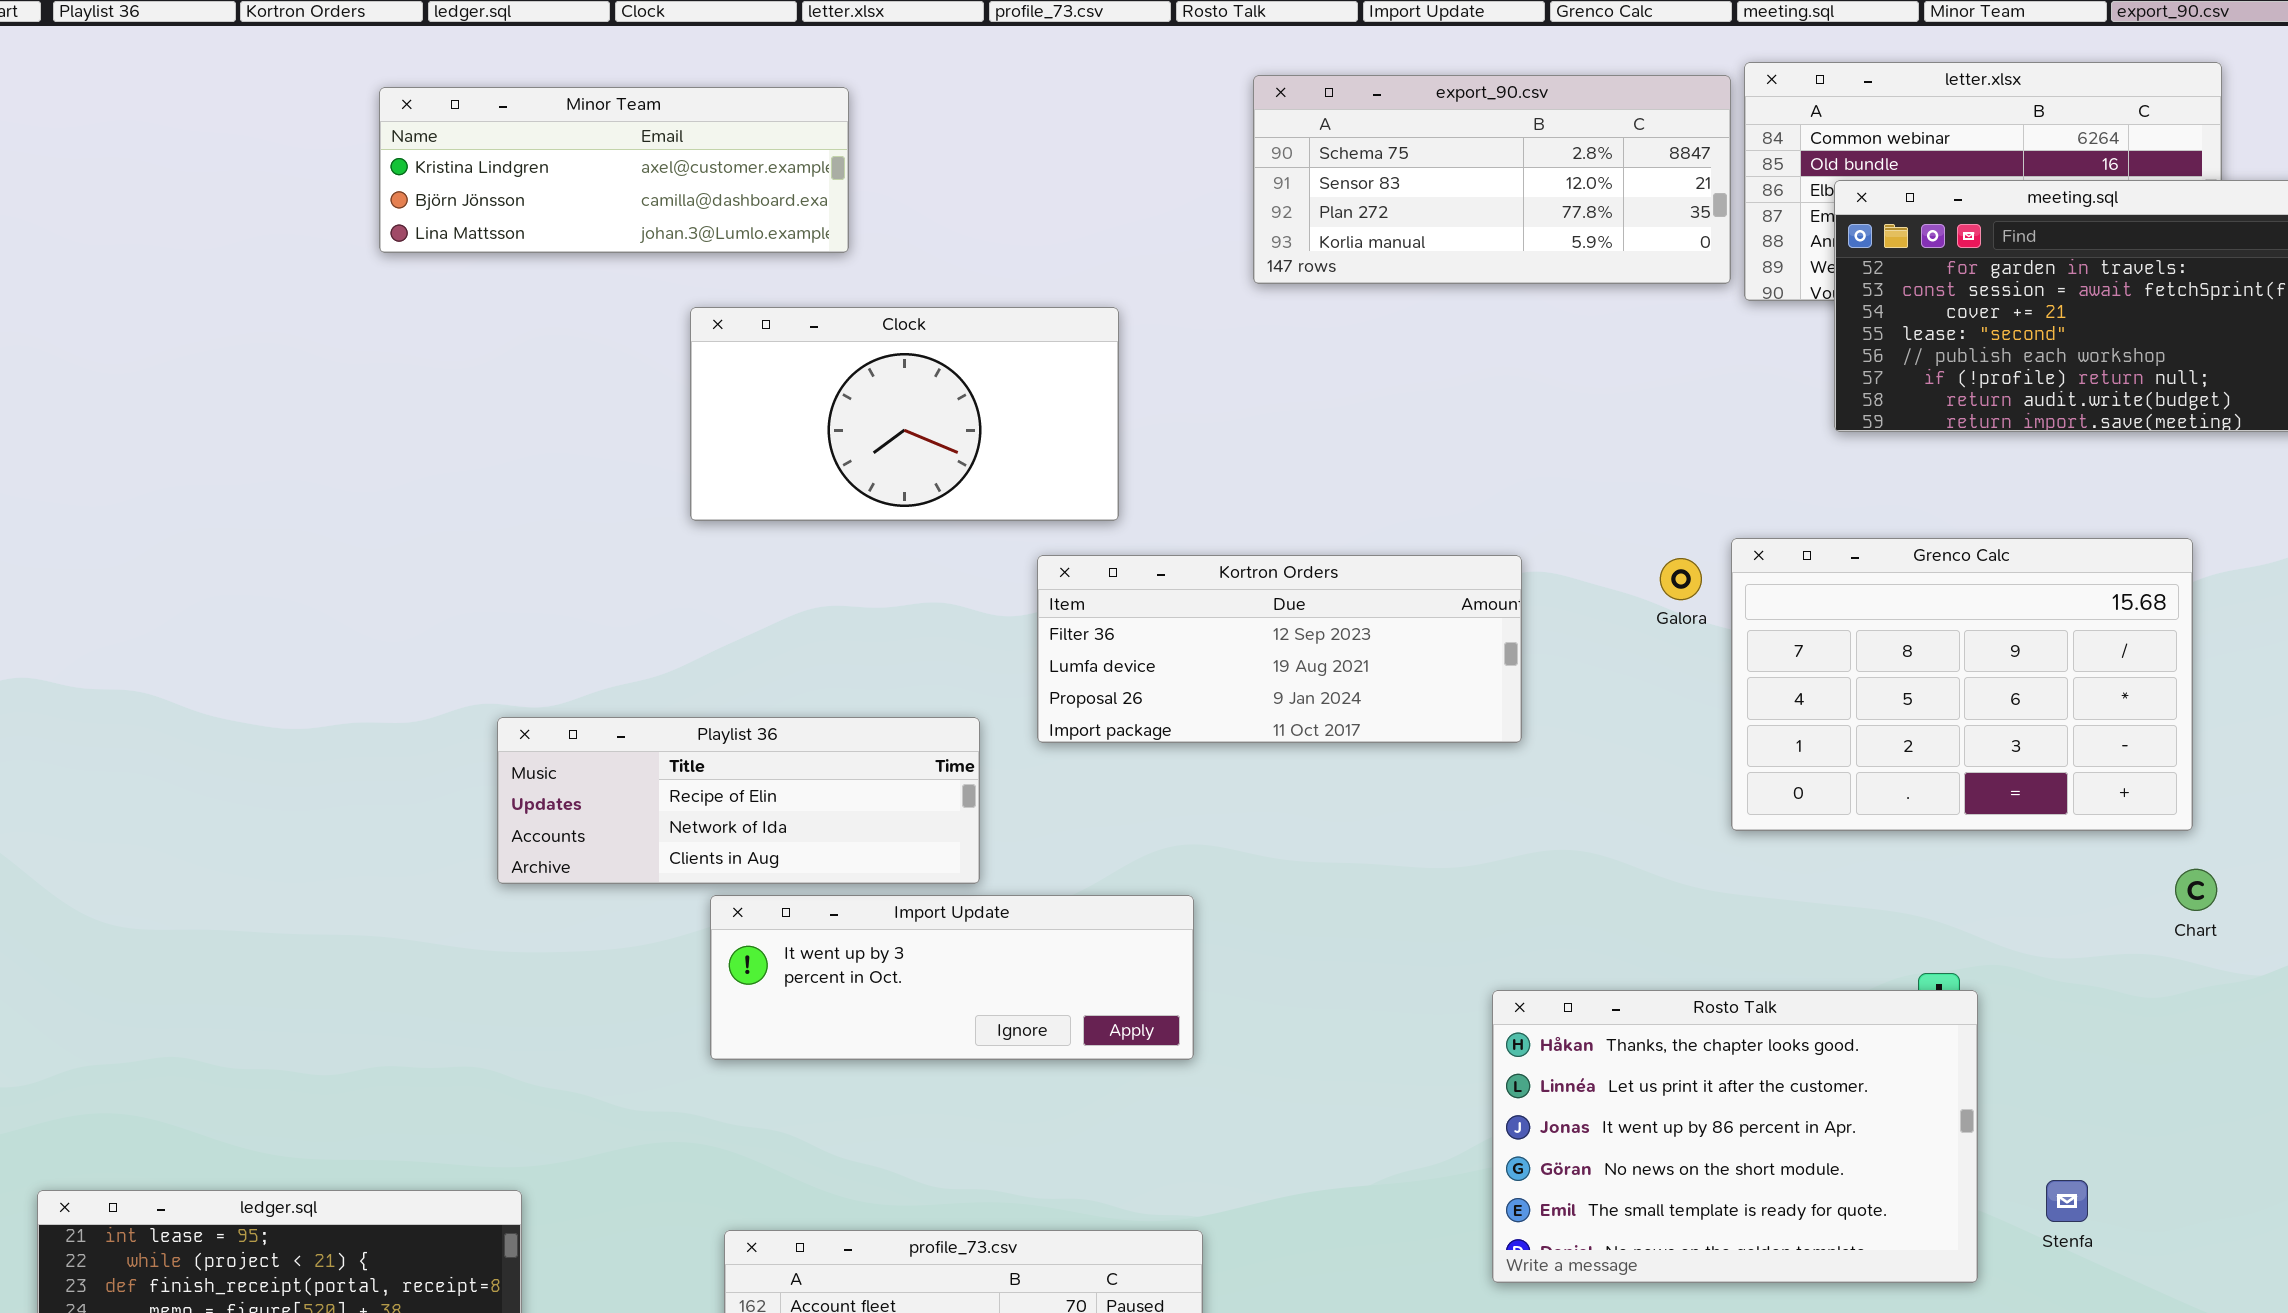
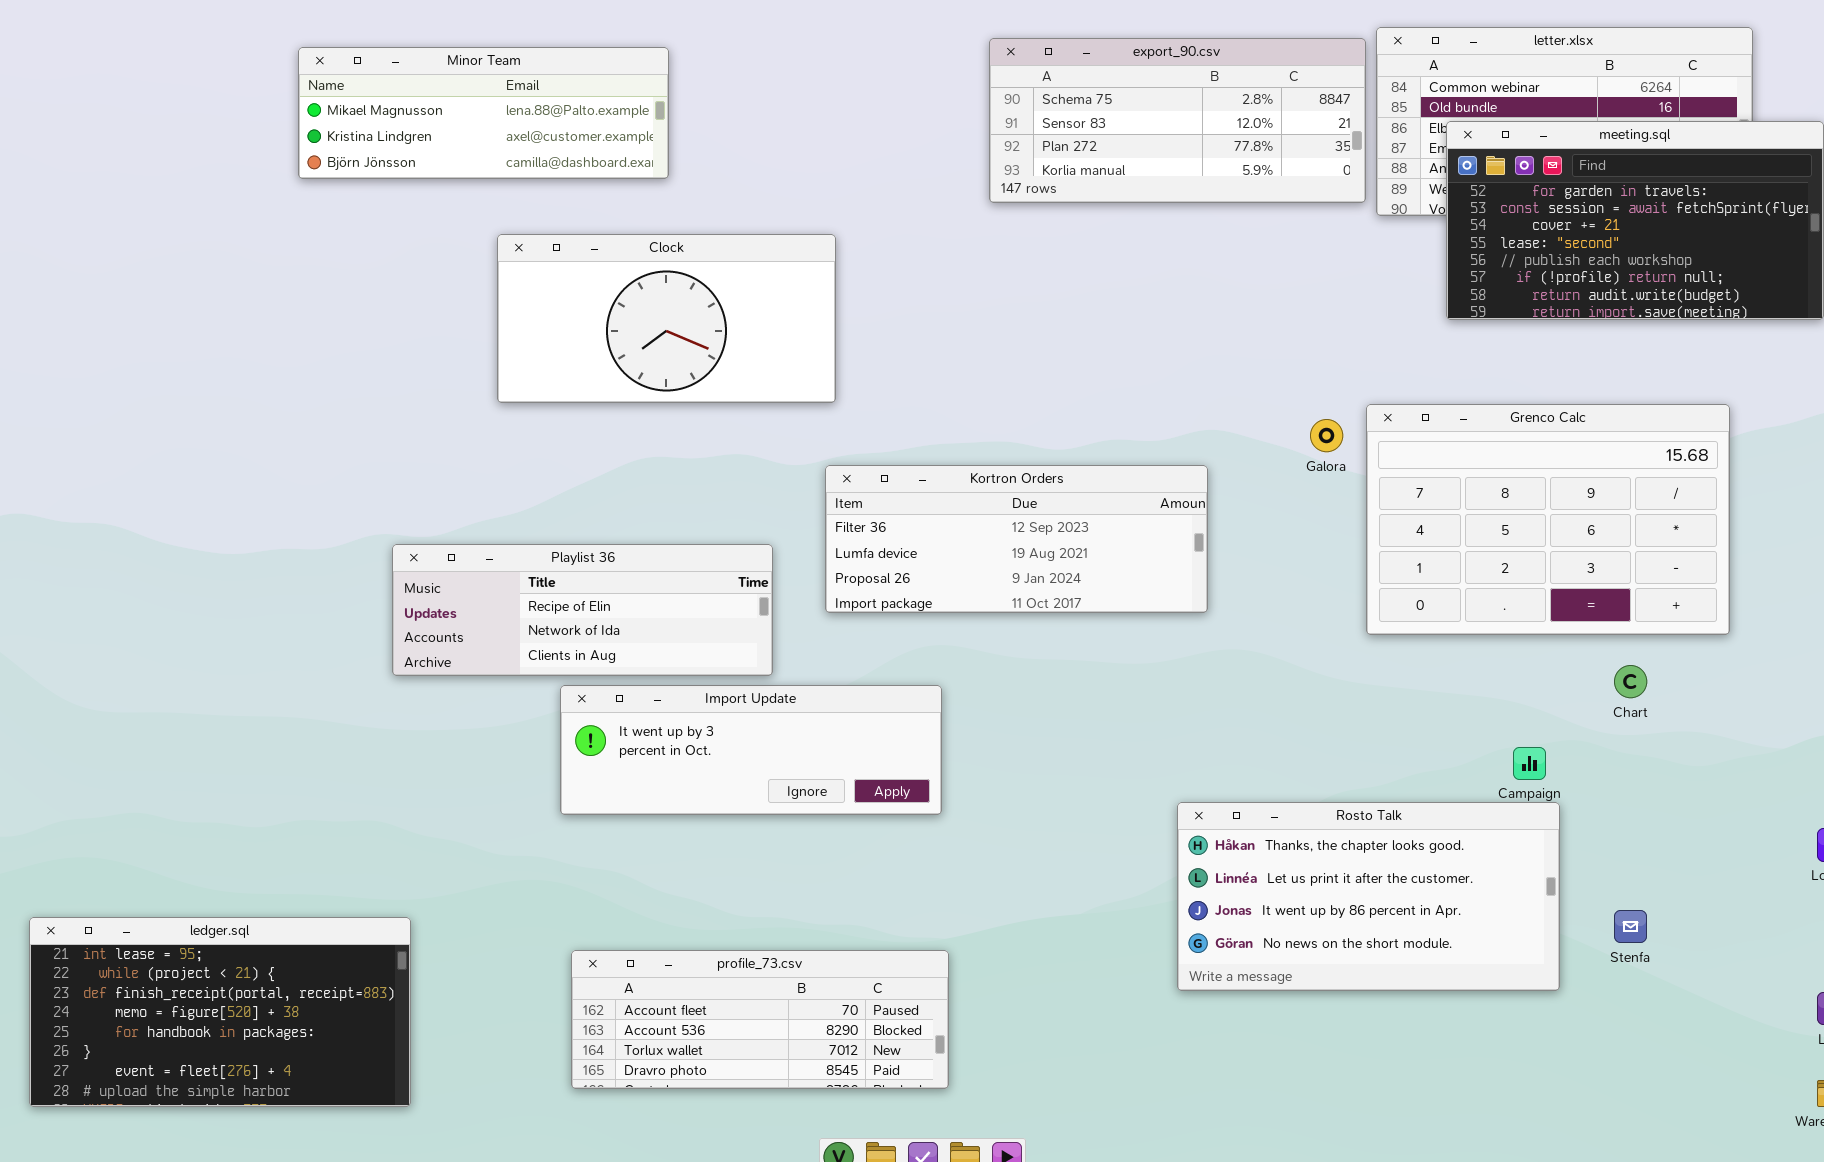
Minor Team: [379,87,849,253] -> [298,47,669,179], scrolled up 1 row
Clock: [690,307,1119,521] -> [497,234,836,403], moved
Kortron Orders: [1037,555,1522,743] -> [825,465,1208,613], moved
Chart: [2175,869,2217,911] -> [1614,665,1647,698], moved
Rosto Talk: [1492,990,1978,1283] -> [1177,802,1560,991], resized

